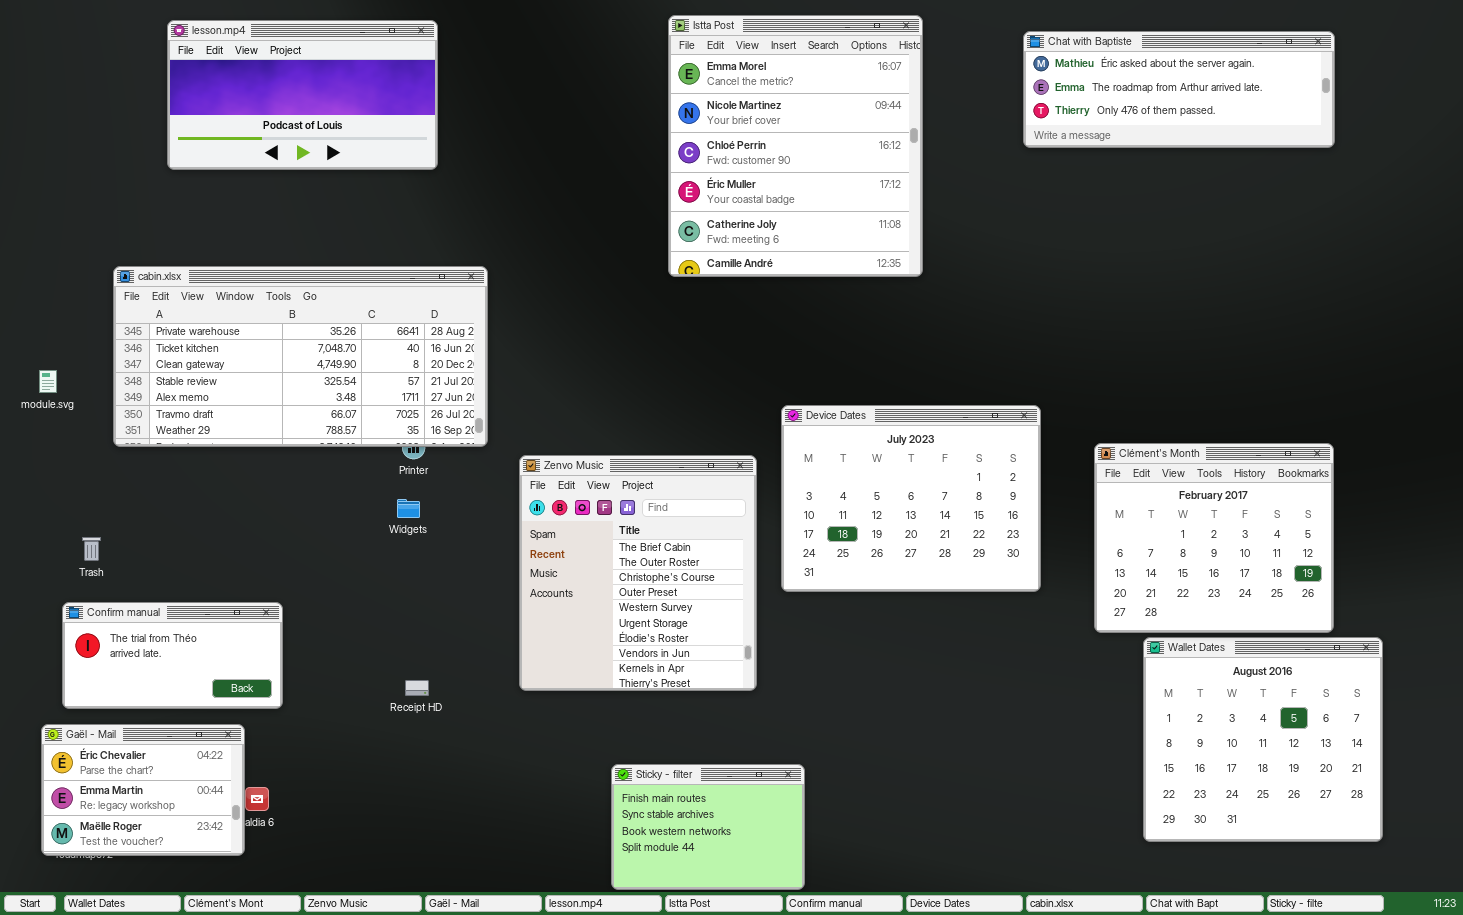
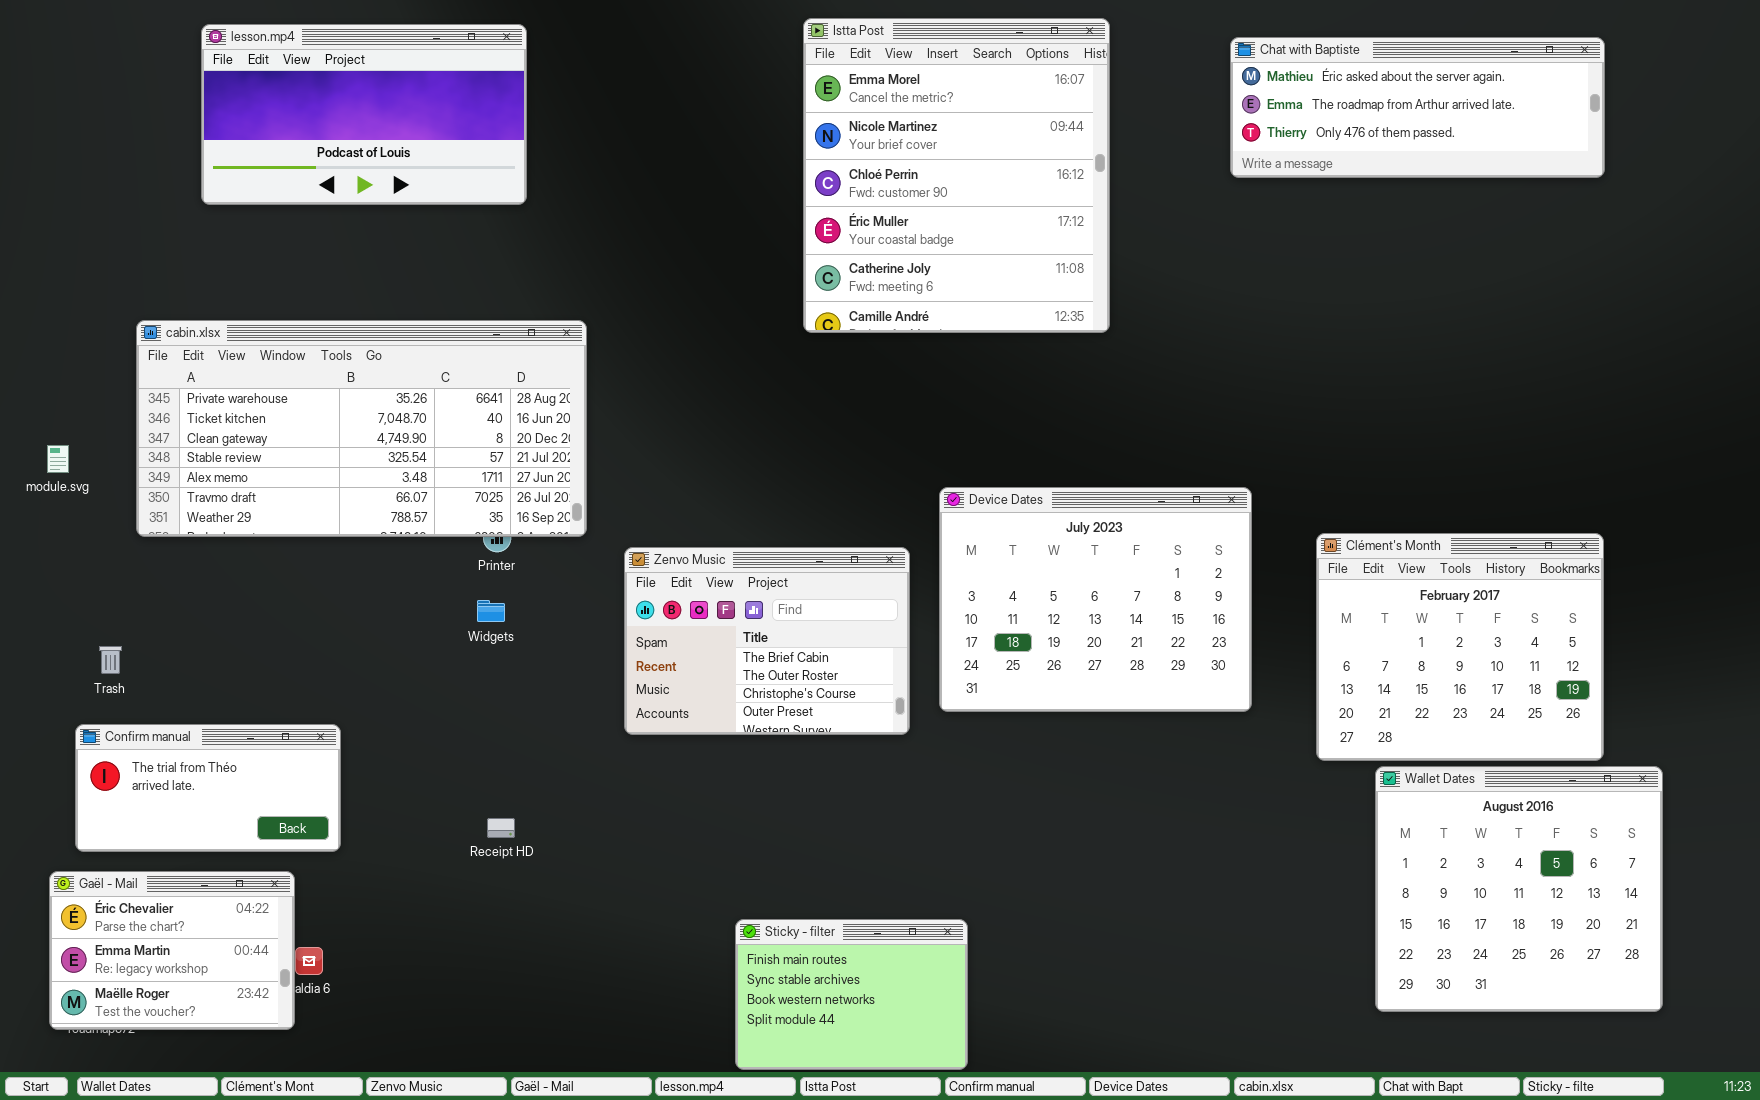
Zenvo Music: [519,455,757,691] -> [624,547,910,735], resized

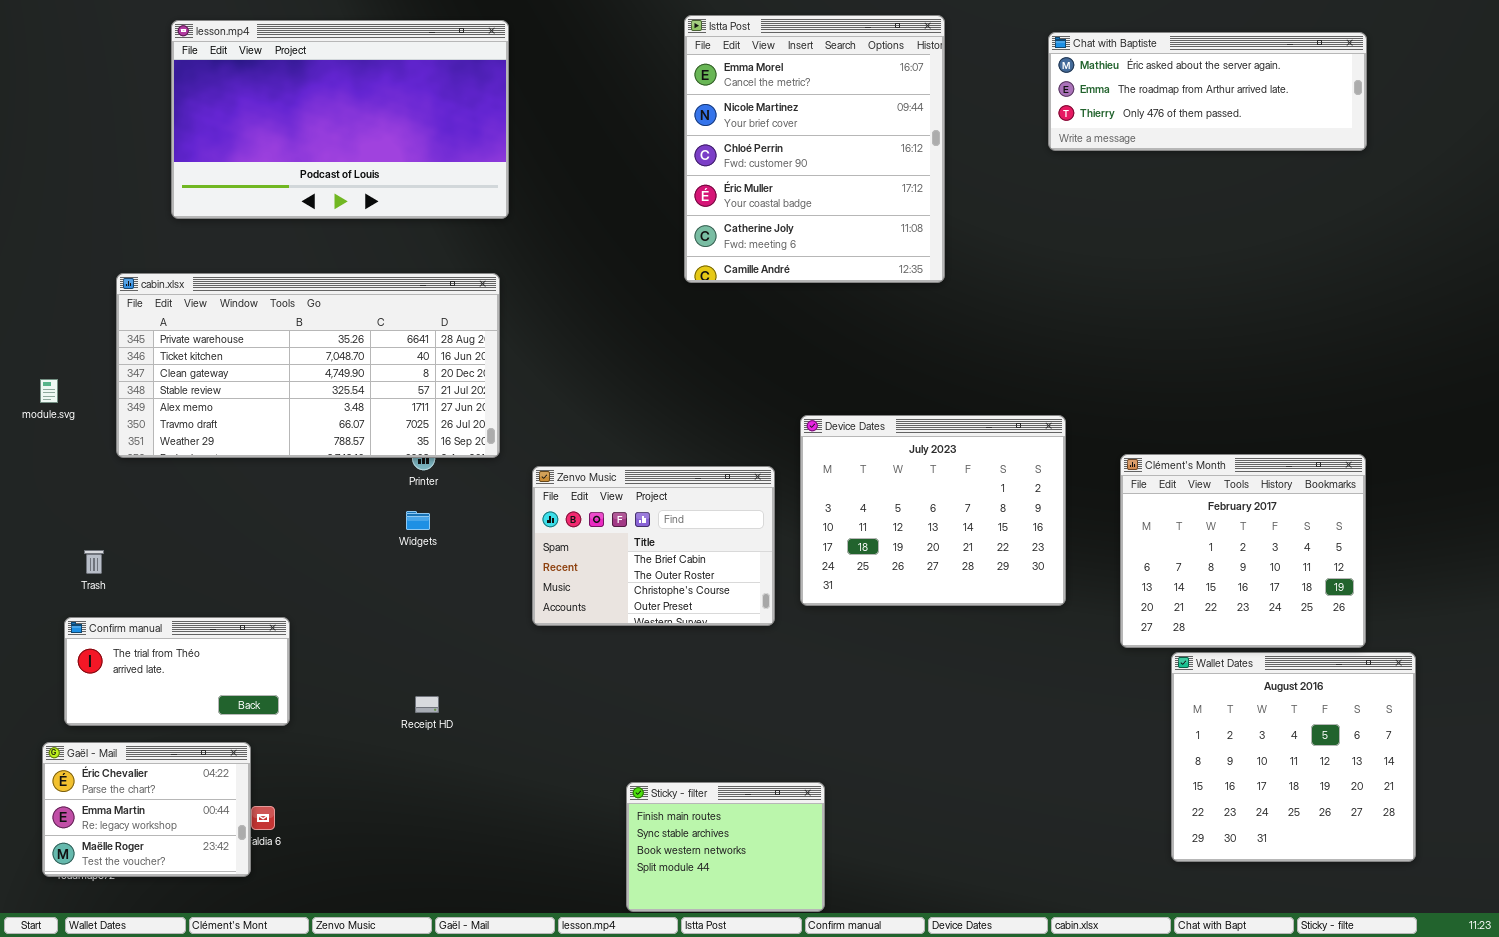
lesson.mp4: [201,24,527,205] -> [171,20,509,219], resized

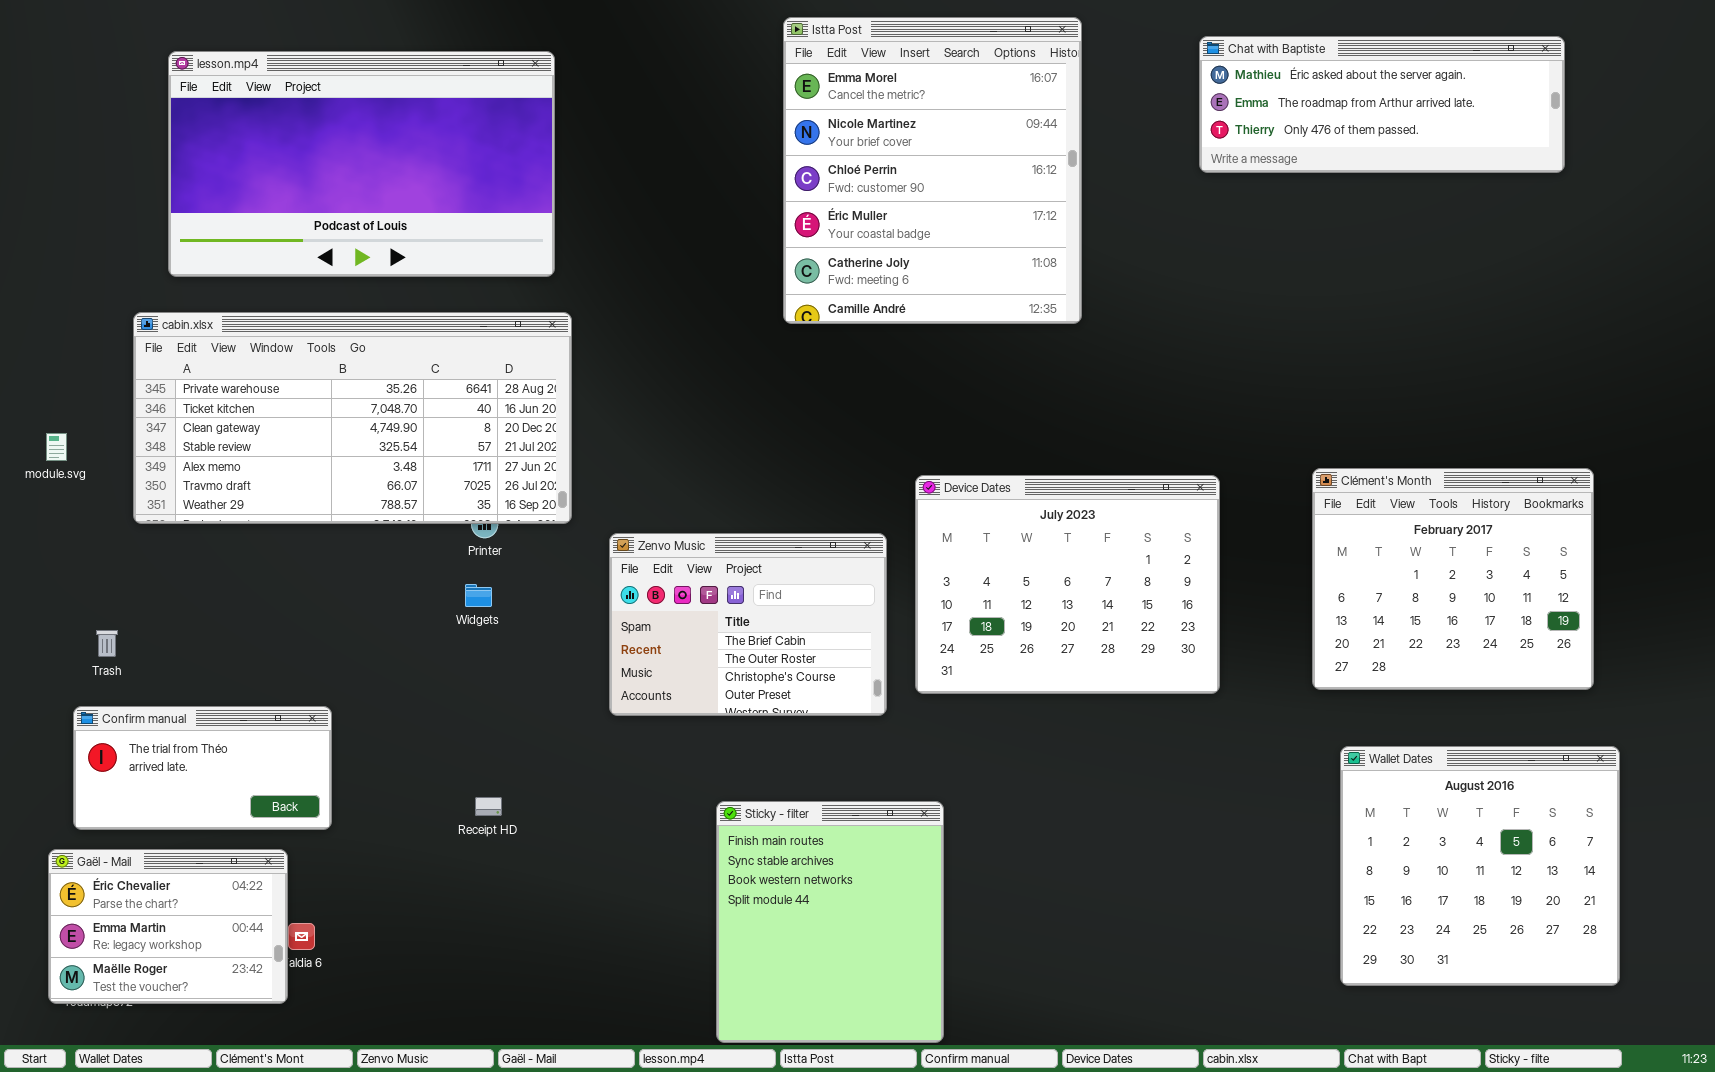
lesson.mp4: [171,20,509,219] -> [168,51,555,277], moved
Clément's Month: [1120,454,1366,648] -> [1312,468,1594,690], moved
Sticky - filter: [626,782,825,912] -> [716,801,944,1043], resized

